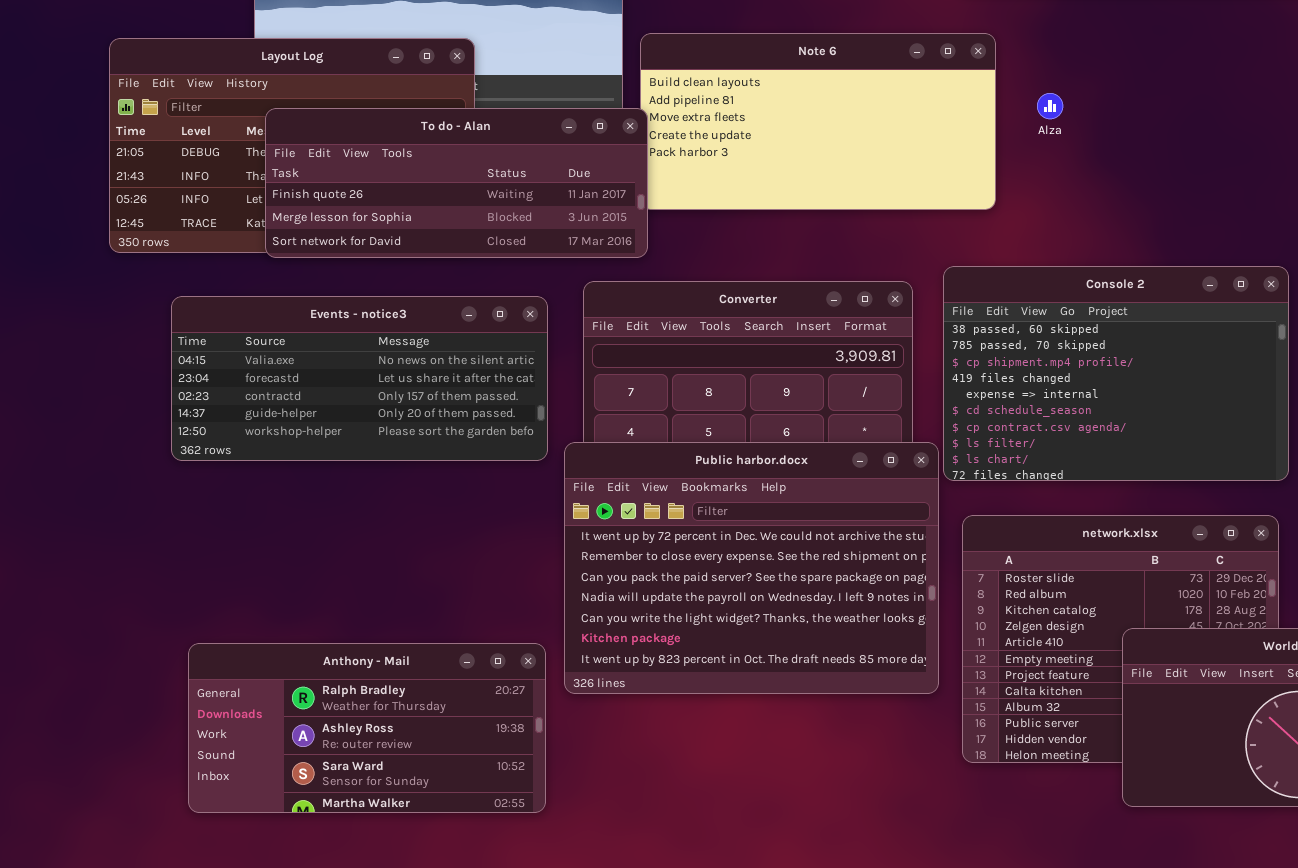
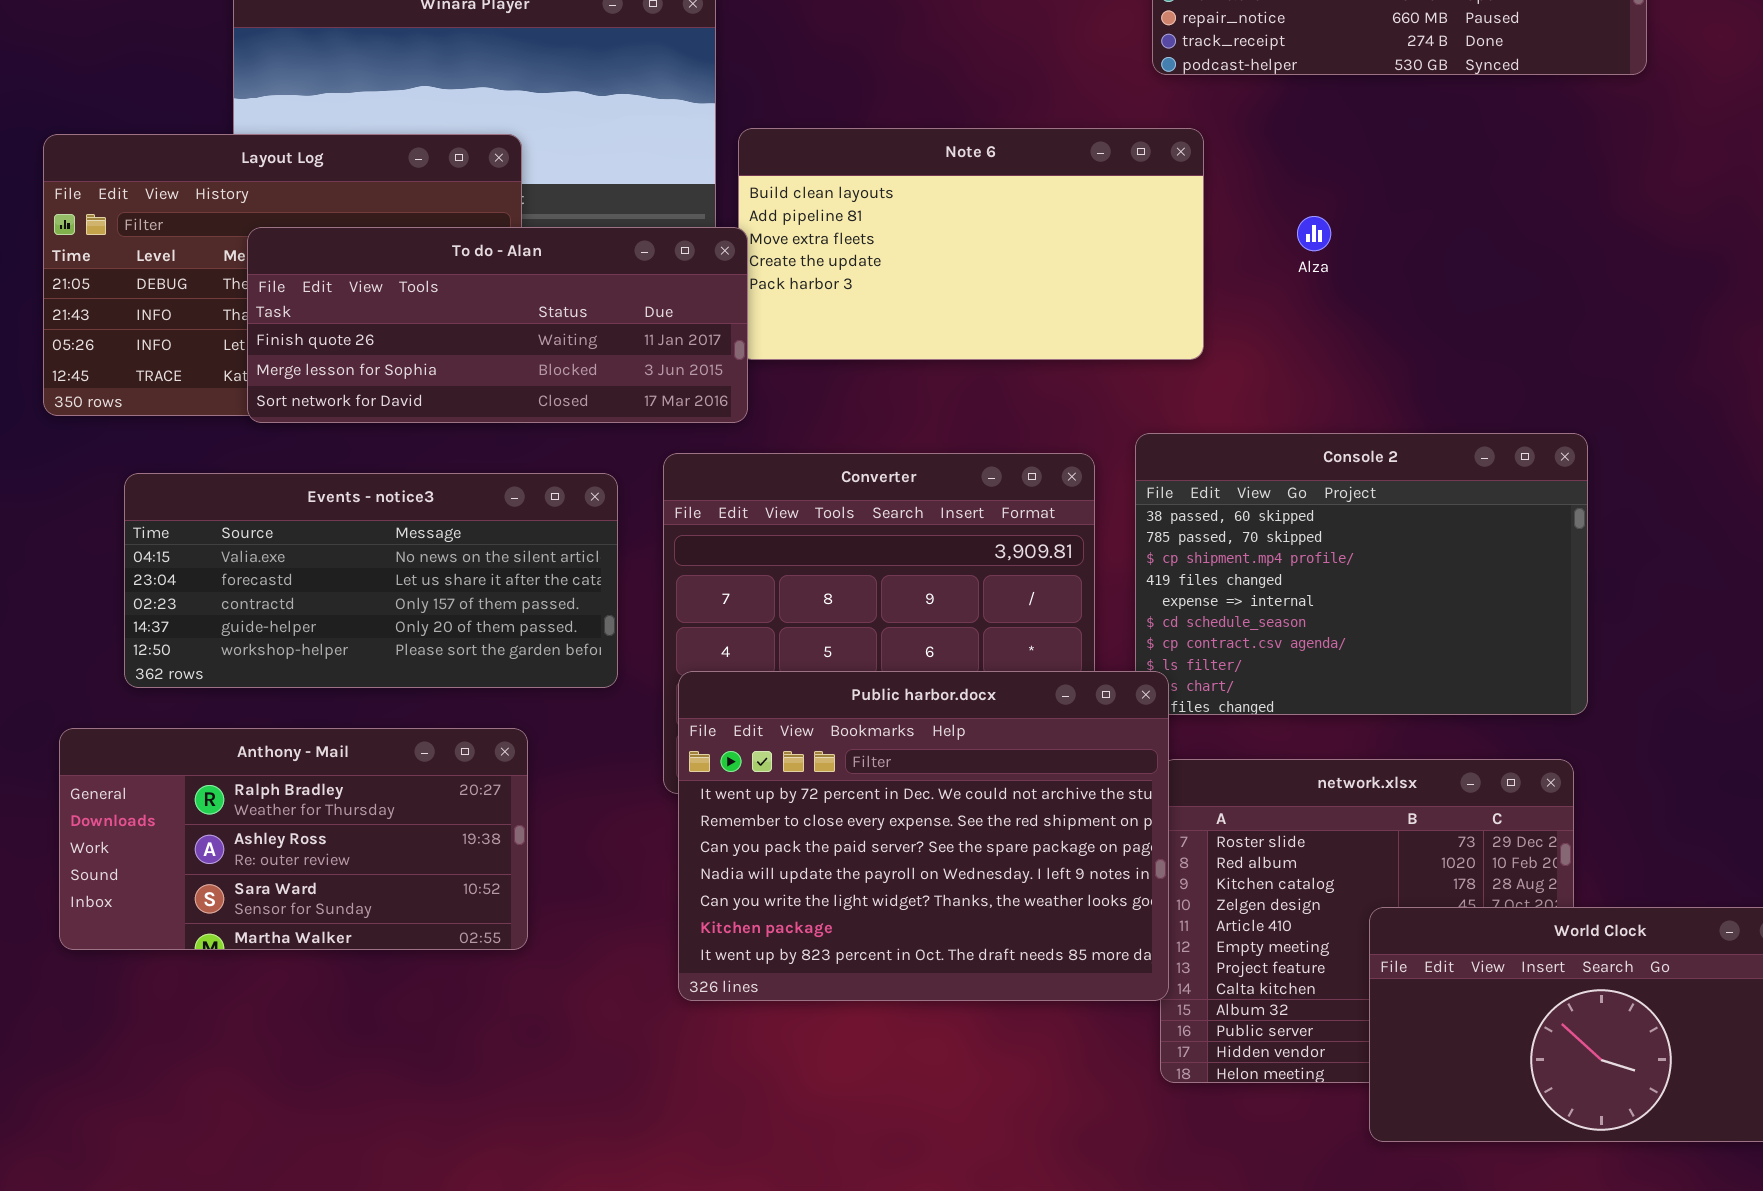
Alza: [1037,93,1063,119] -> [1297,216,1331,251], moved
Public harbor.docx: [564,442,939,694] -> [678,671,1169,1001], moved
Anthony - Mail: [188,643,546,813] -> [59,728,528,950], moved

